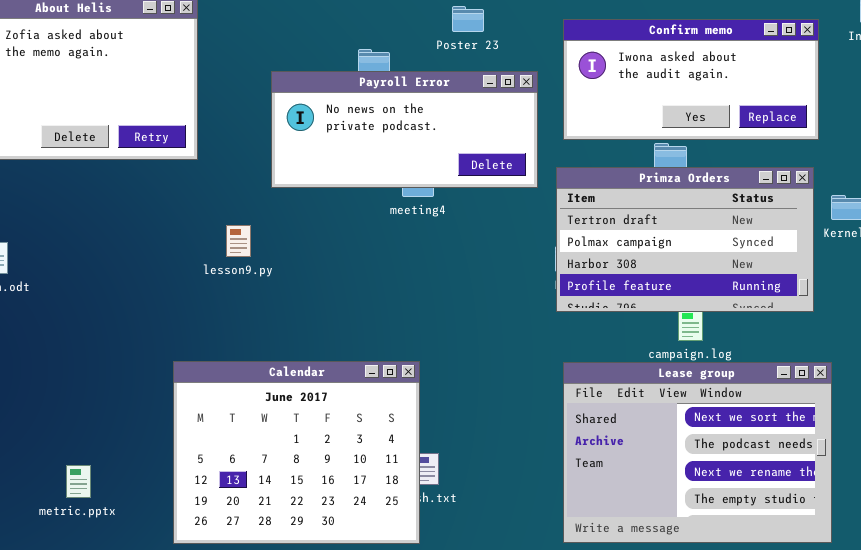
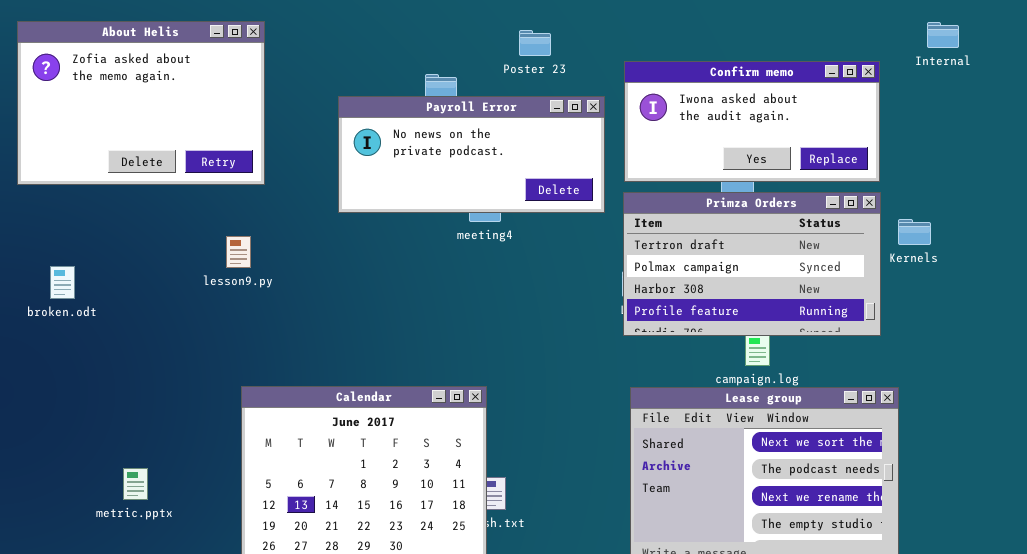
Confirm memo: [563,19,819,140] -> [624,61,880,182], moved
lesson9.py: [226,225,251,257] -> [226,236,251,268], moved
metric.pptx: [66,465,91,498] -> [123,468,148,500], moved

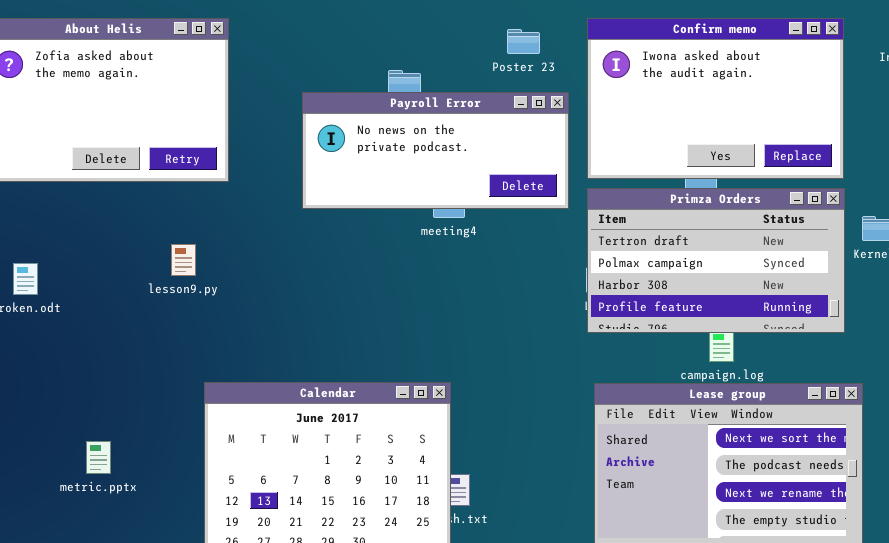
Poster 23: [519,30,551,56] -> [507,29,540,54], moved
Confirm memo: [624,61,880,182] -> [587,18,844,179], resized
lesson9.py: [226,236,251,268] -> [171,244,196,276], moved
metric.pptx: [123,468,148,500] -> [86,441,111,474], moved

